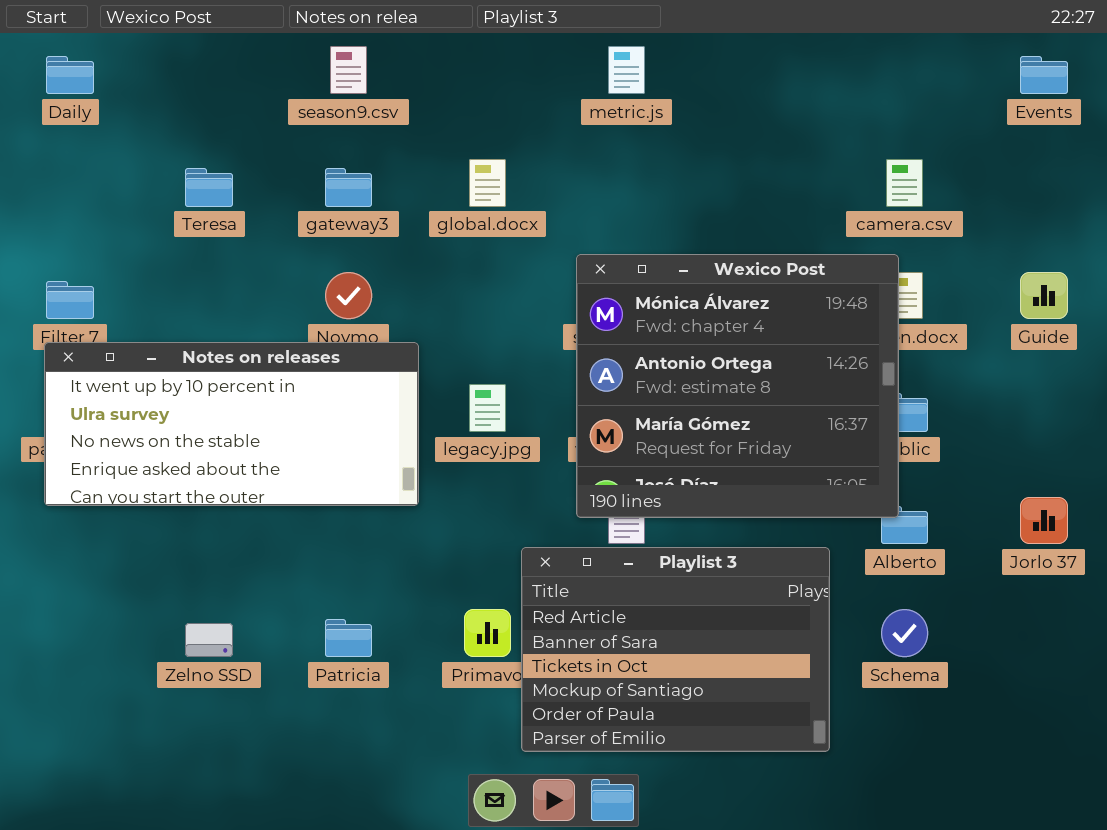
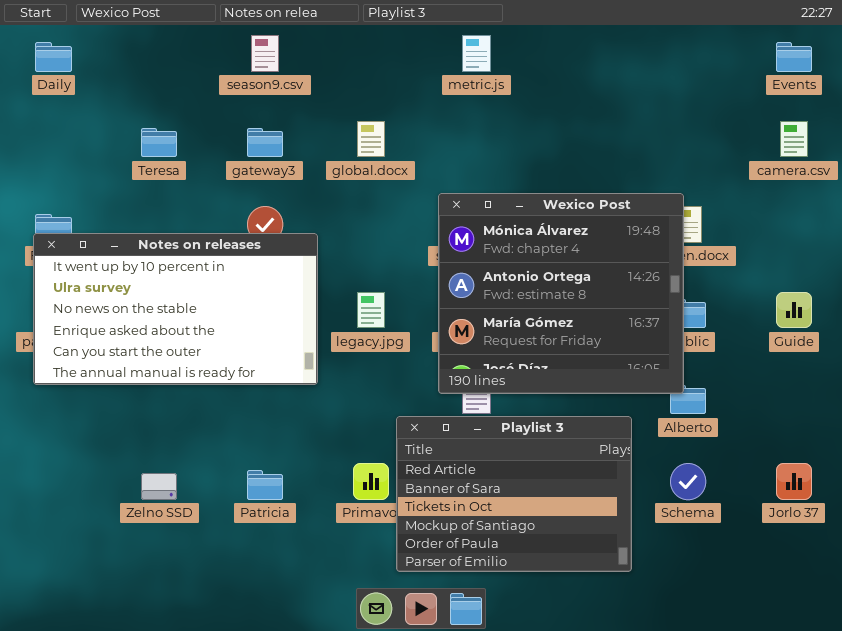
camera.csv: [886,159,923,207] -> [780,121,808,157], moved
Guide: [1020,272,1068,319] -> [776,292,812,328], moved
Notes on releases: [44,342,419,506] -> [33,233,318,385], resized
Jorlo 37: [1020,497,1068,544] -> [776,463,812,500], moved

